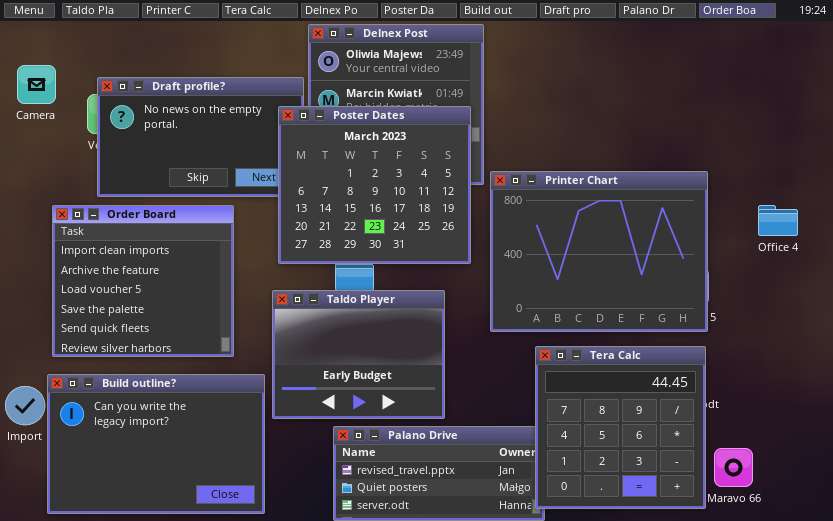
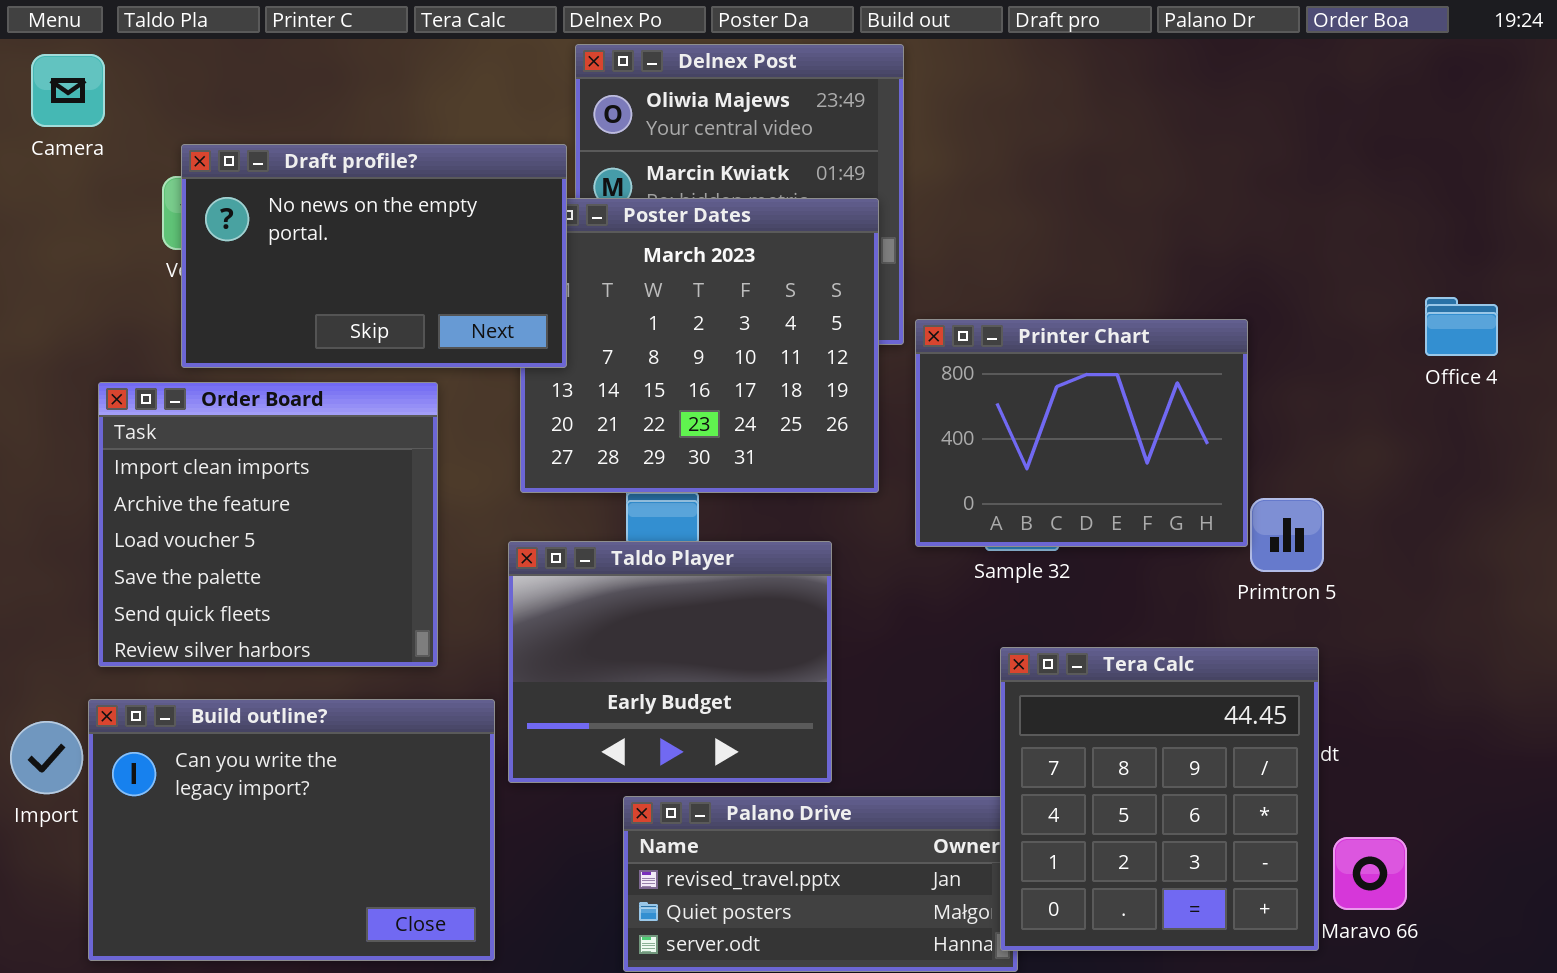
Camera: [17,65,56,104] -> [31,54,105,127], moved
Draft profile?: [97,77,304,197] -> [181,144,567,368], raised
Printer Chart: [490,171,708,332] -> [915,319,1248,547], resized
Office 4: [758,205,798,236] -> [1425,297,1498,356], moved

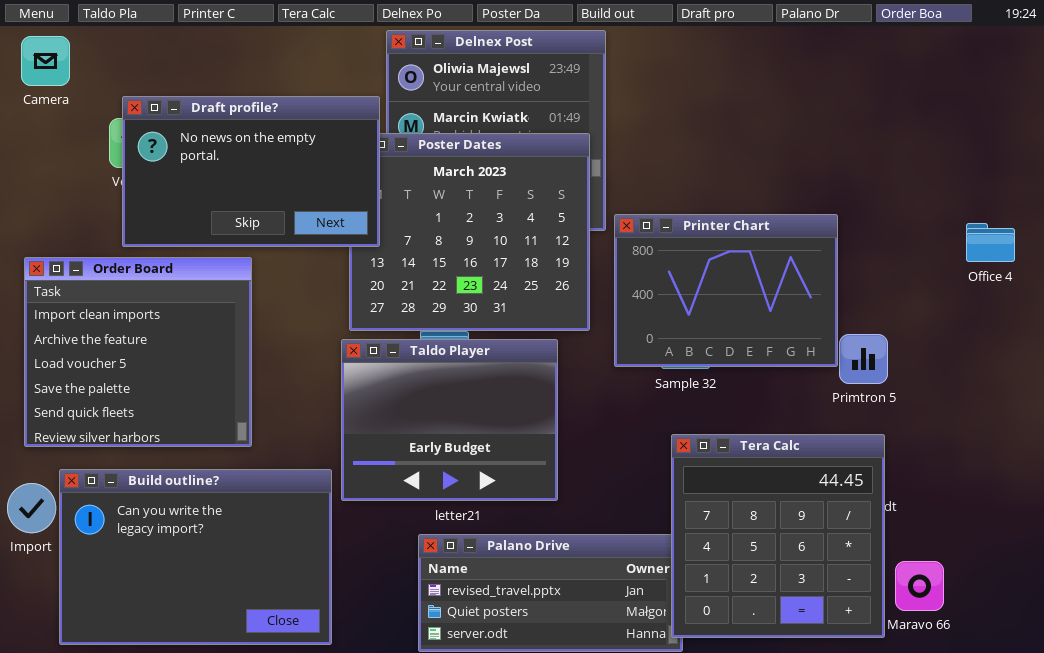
Office 4: [1425,297,1498,356] -> [966,223,1015,262], moved
Order Board: [98,382,438,667] -> [24,257,252,447], moved
Taldo Player: [508,541,832,783] -> [341,339,558,501], moved

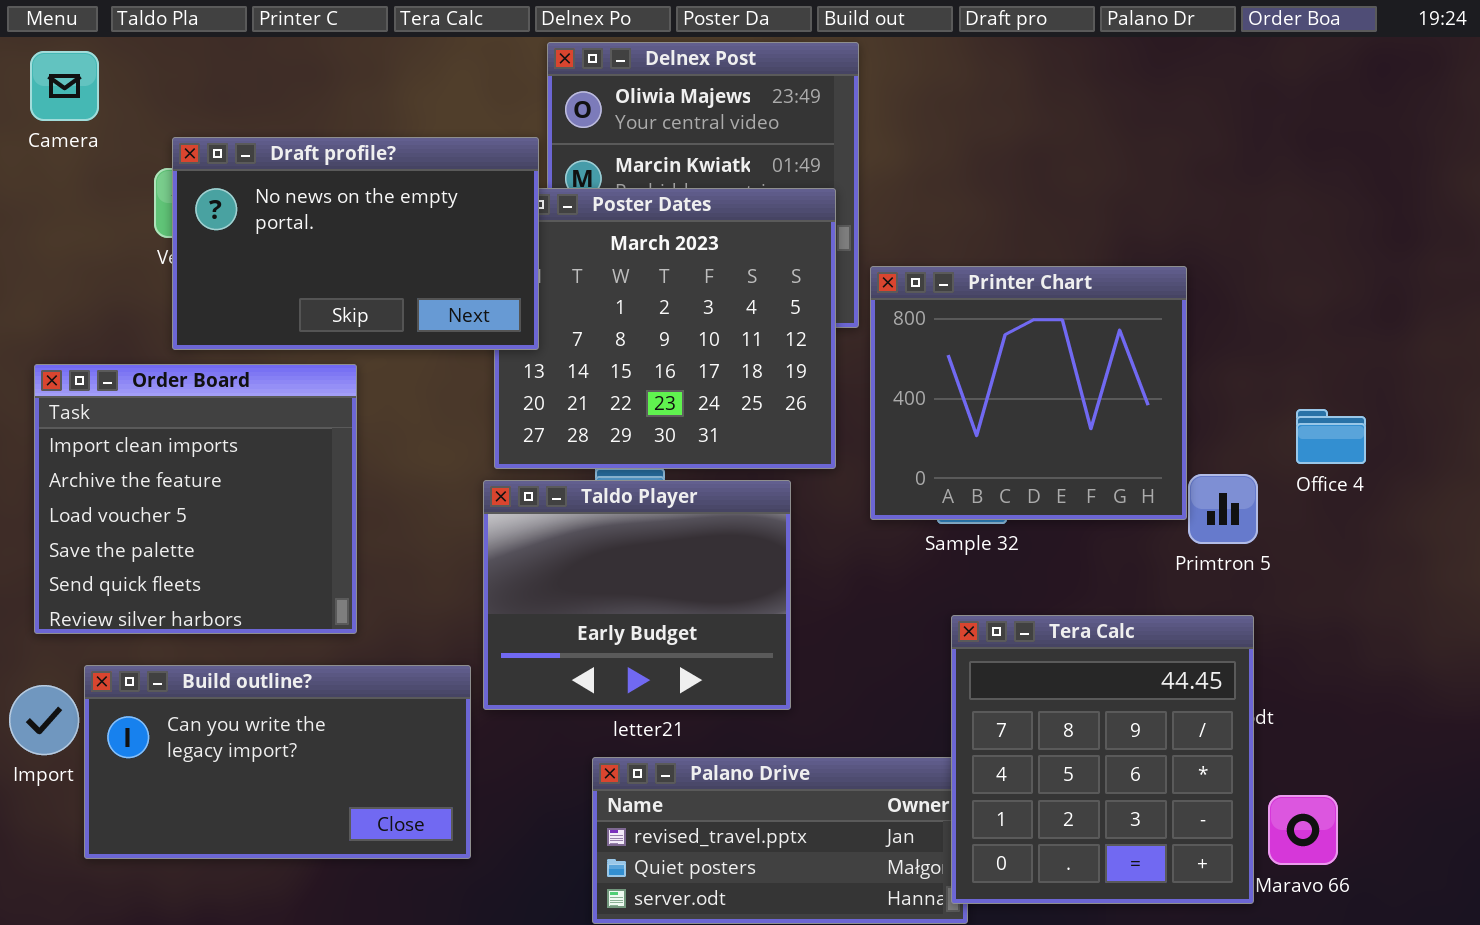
Printer Chart: [614,214,838,367] -> [870,266,1187,520], resized
Office 4: [966,223,1015,262] -> [1296,409,1366,464], moved
Build outline?: [59,469,332,645] -> [84,665,471,859], resized

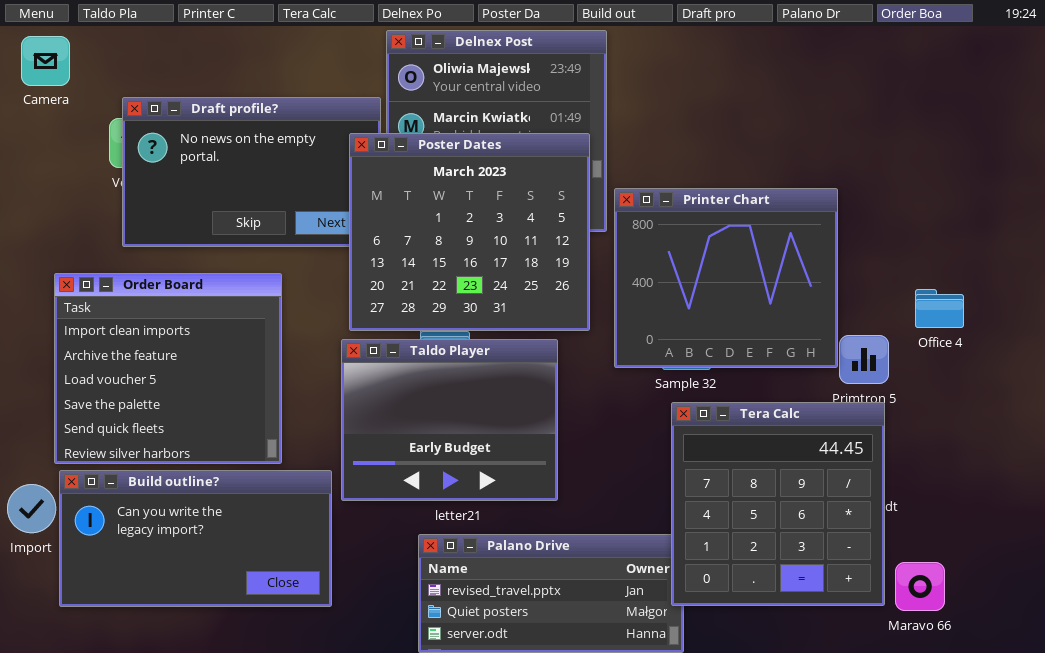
Poster Dates: [494,188,836,469] -> [349,133,590,331], raised
Order Board: [34,364,357,634] -> [54,273,282,464], moved
Tera Calc: [951,615,1254,904] -> [671,402,885,606], moved

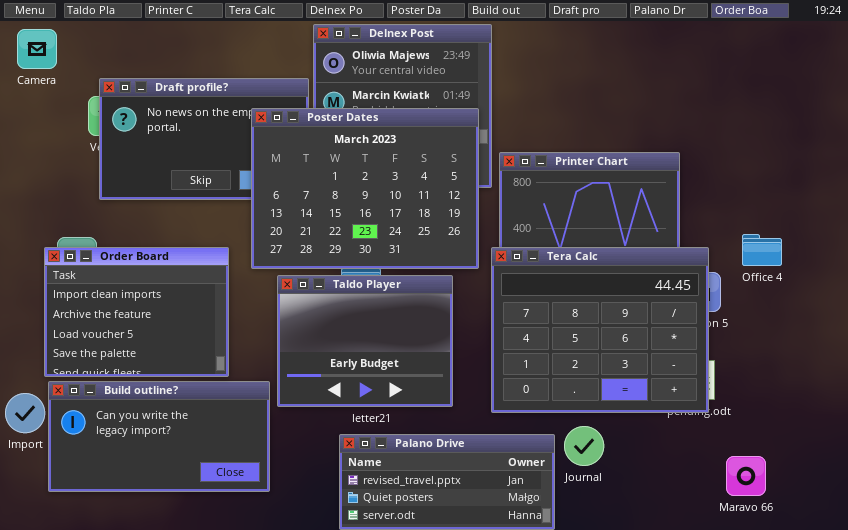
Poster Dates: [349,133,590,331] -> [251,108,479,269], resized
Order Board: [54,273,282,464] -> [44,247,229,377], resized
Tera Calc: [671,402,885,606] -> [491,247,709,413], moved, resized

